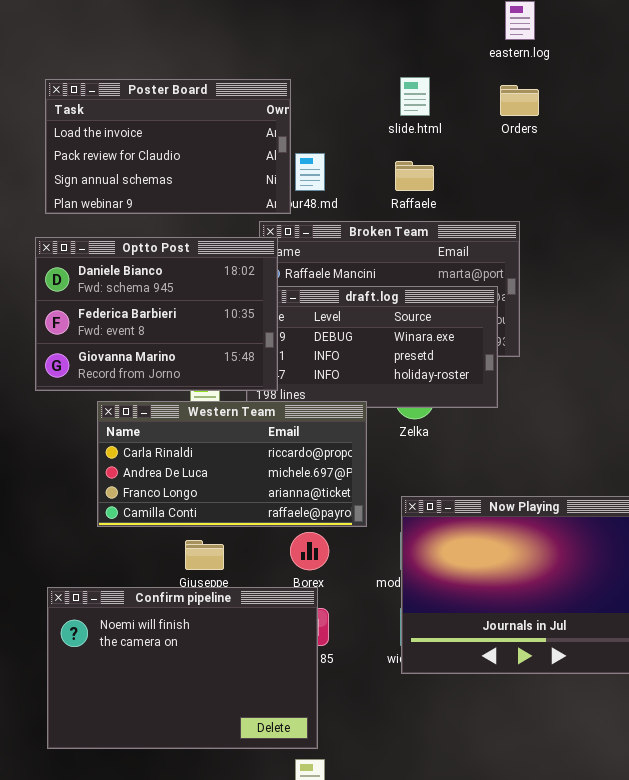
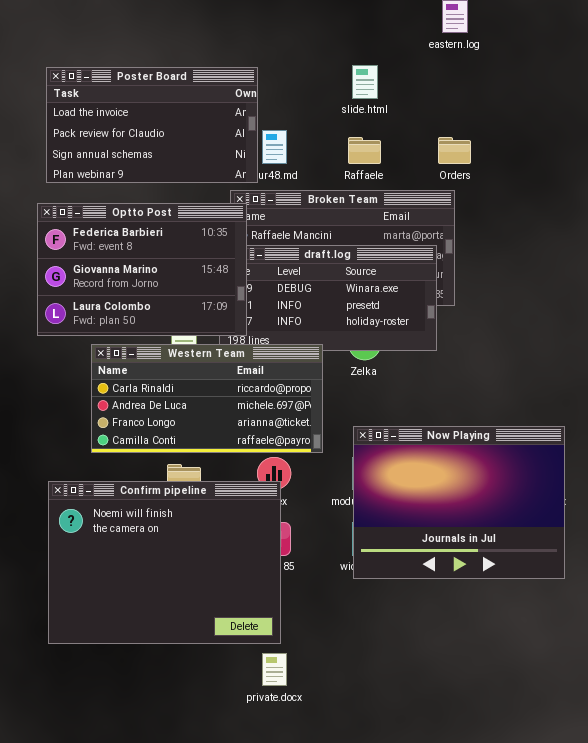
Orders: [500,85,539,116] -> [438,137,471,164], moved
Optto Post: [35,237,278,391] -> [37,203,247,336], scrolled down 1 row
Confirm pipeline: [47,587,318,749] -> [48,481,281,644], resized

